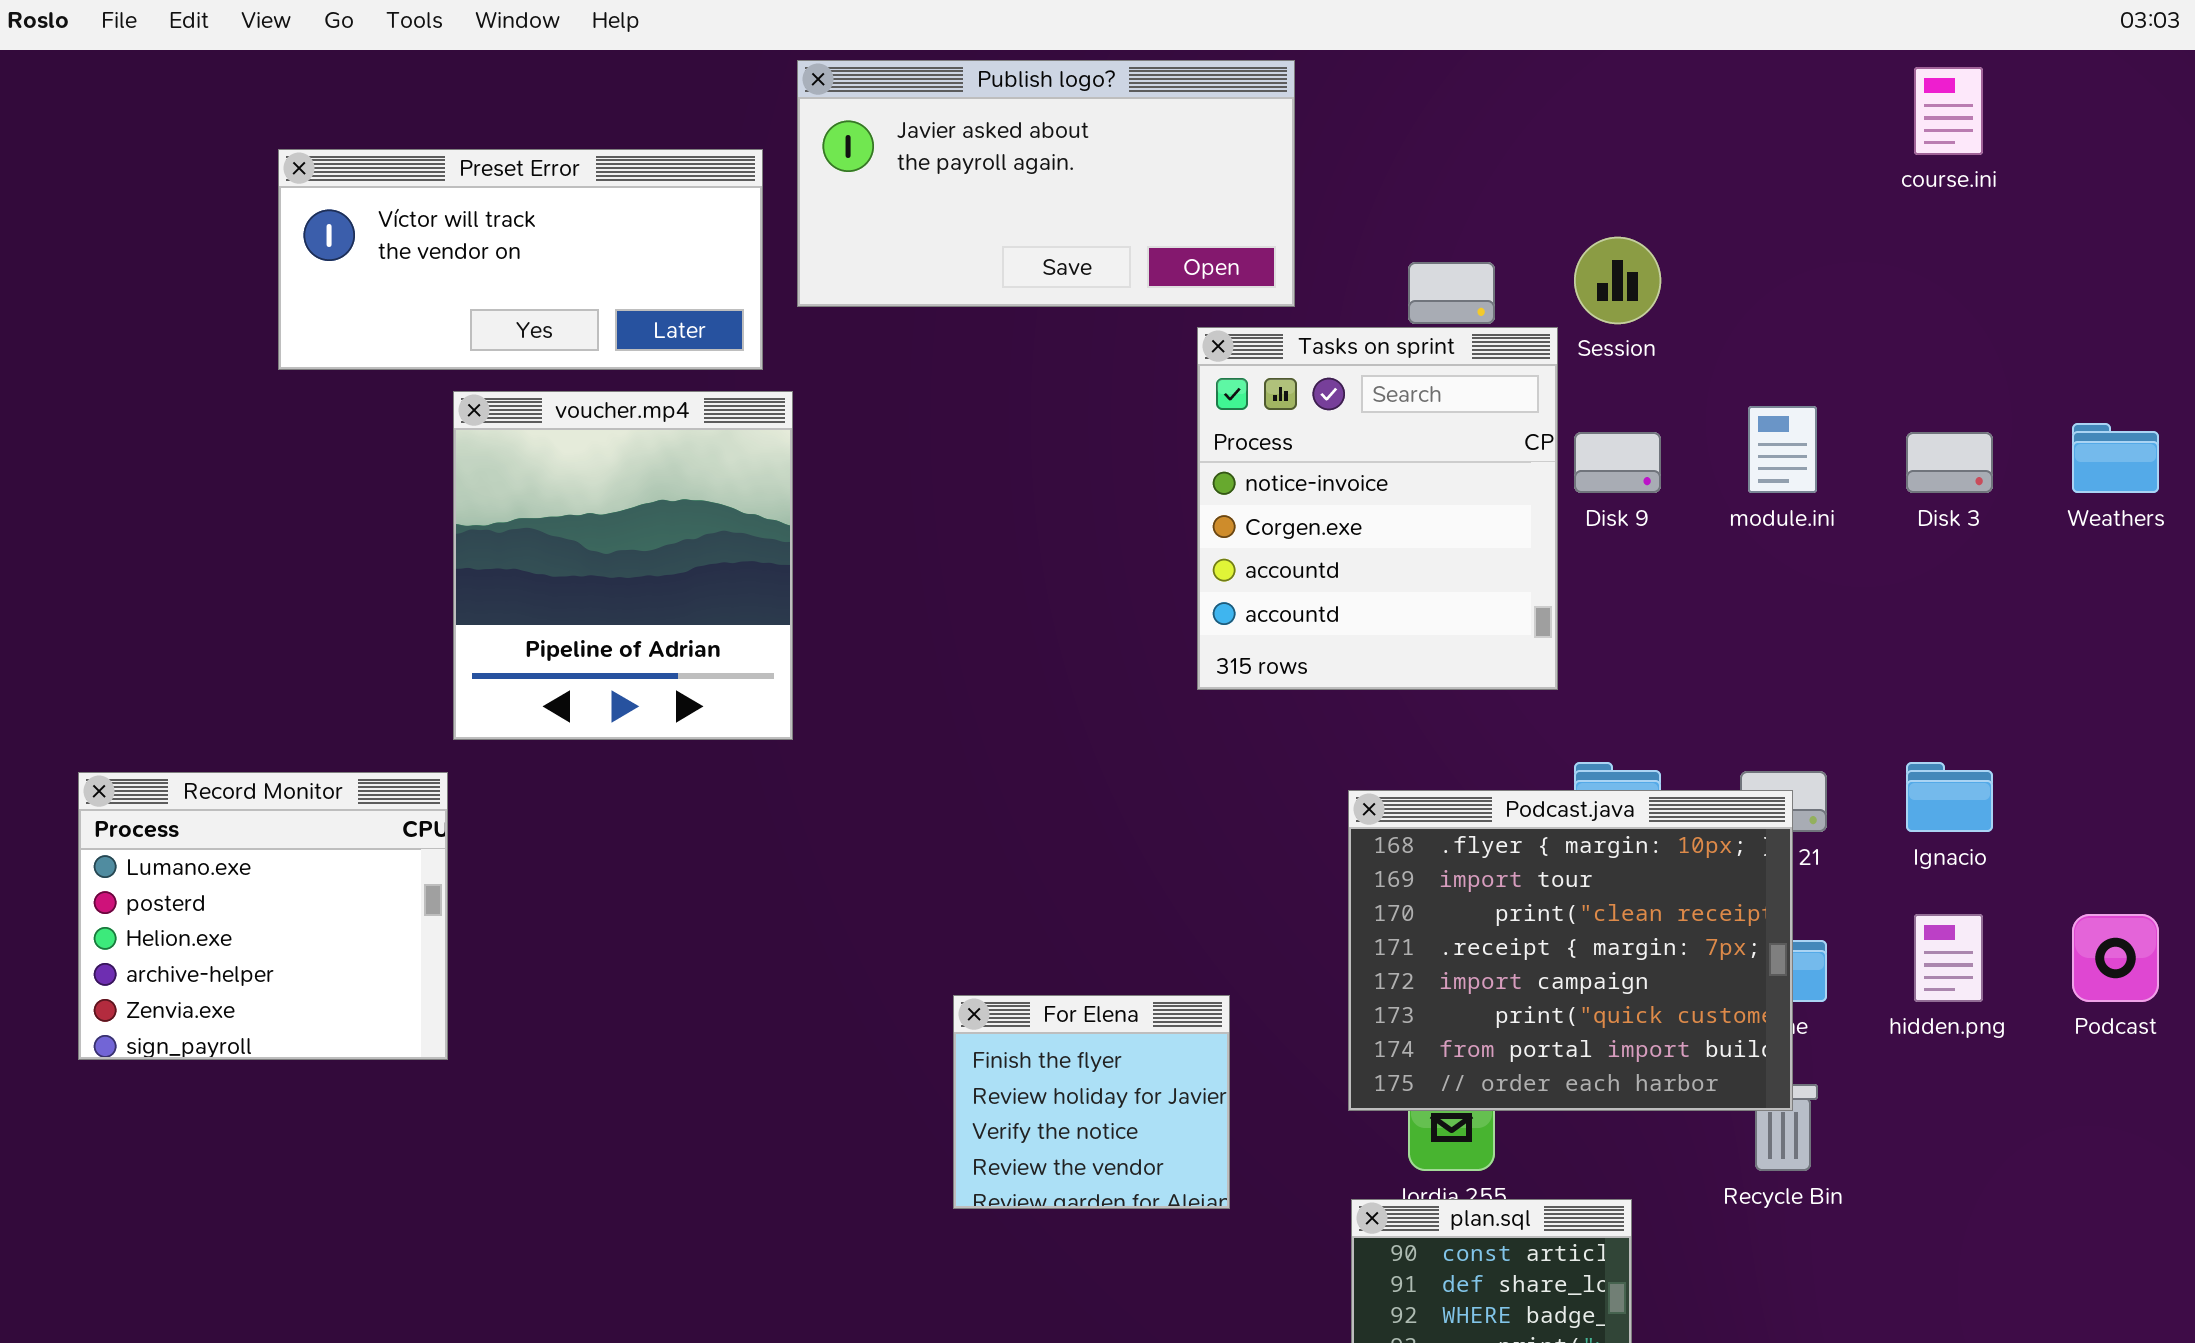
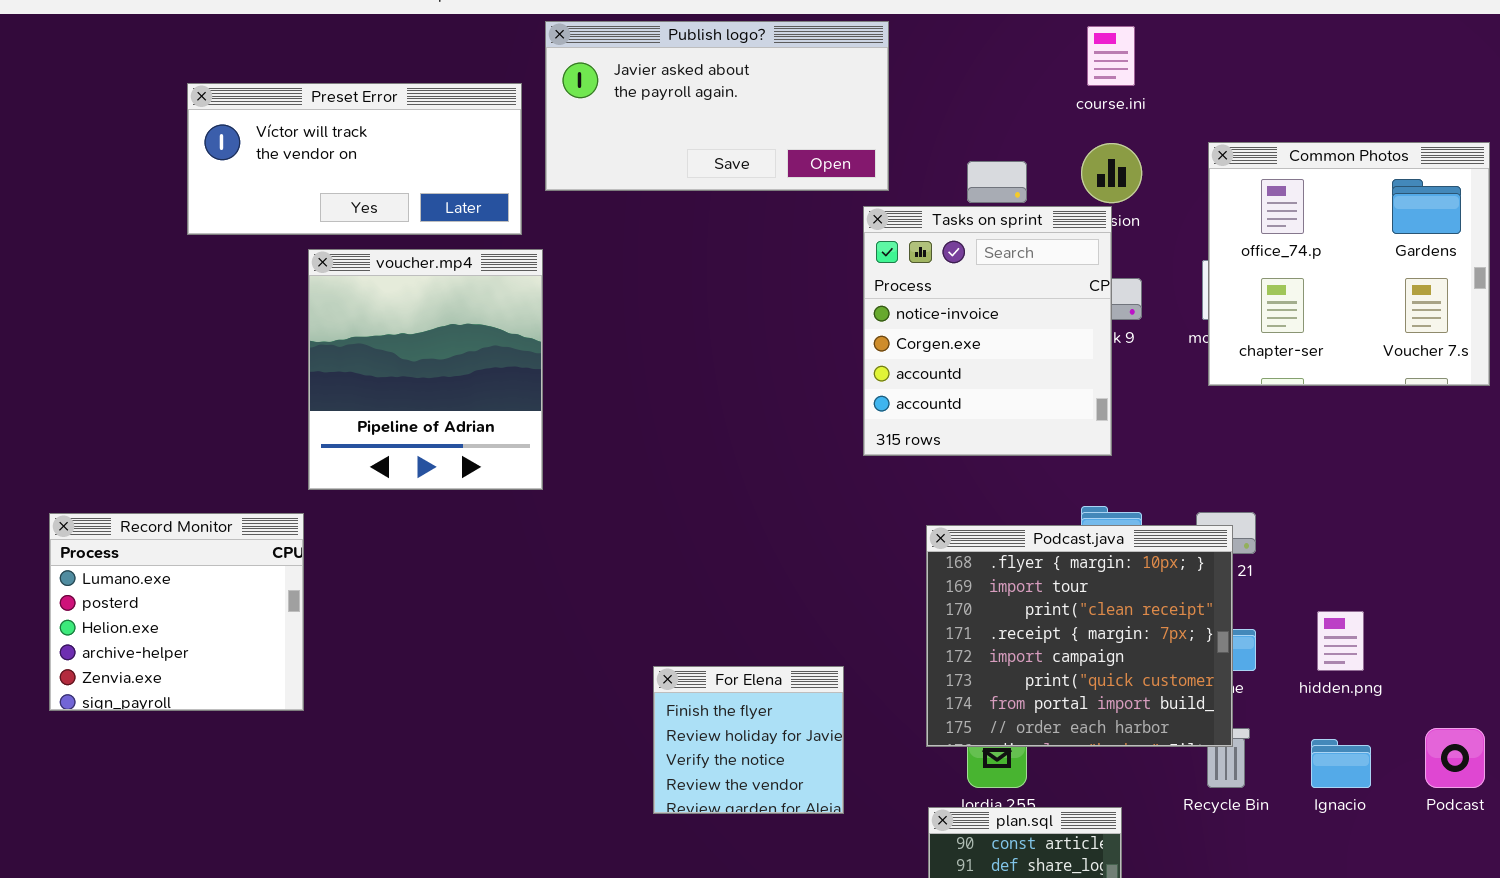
course.ini: [1914,67,1983,155] -> [1087,26,1135,86], moved
Common Photos: none -> [1208,142,1490,386], opened
Tasks on sprint: [1197,327,1558,690] -> [863,206,1112,456], moved
Ignacio: [1906,762,1993,832] -> [1311,739,1371,788], moved
Podcast: [2072,914,2159,1002] -> [1425,728,1485,788], moved

